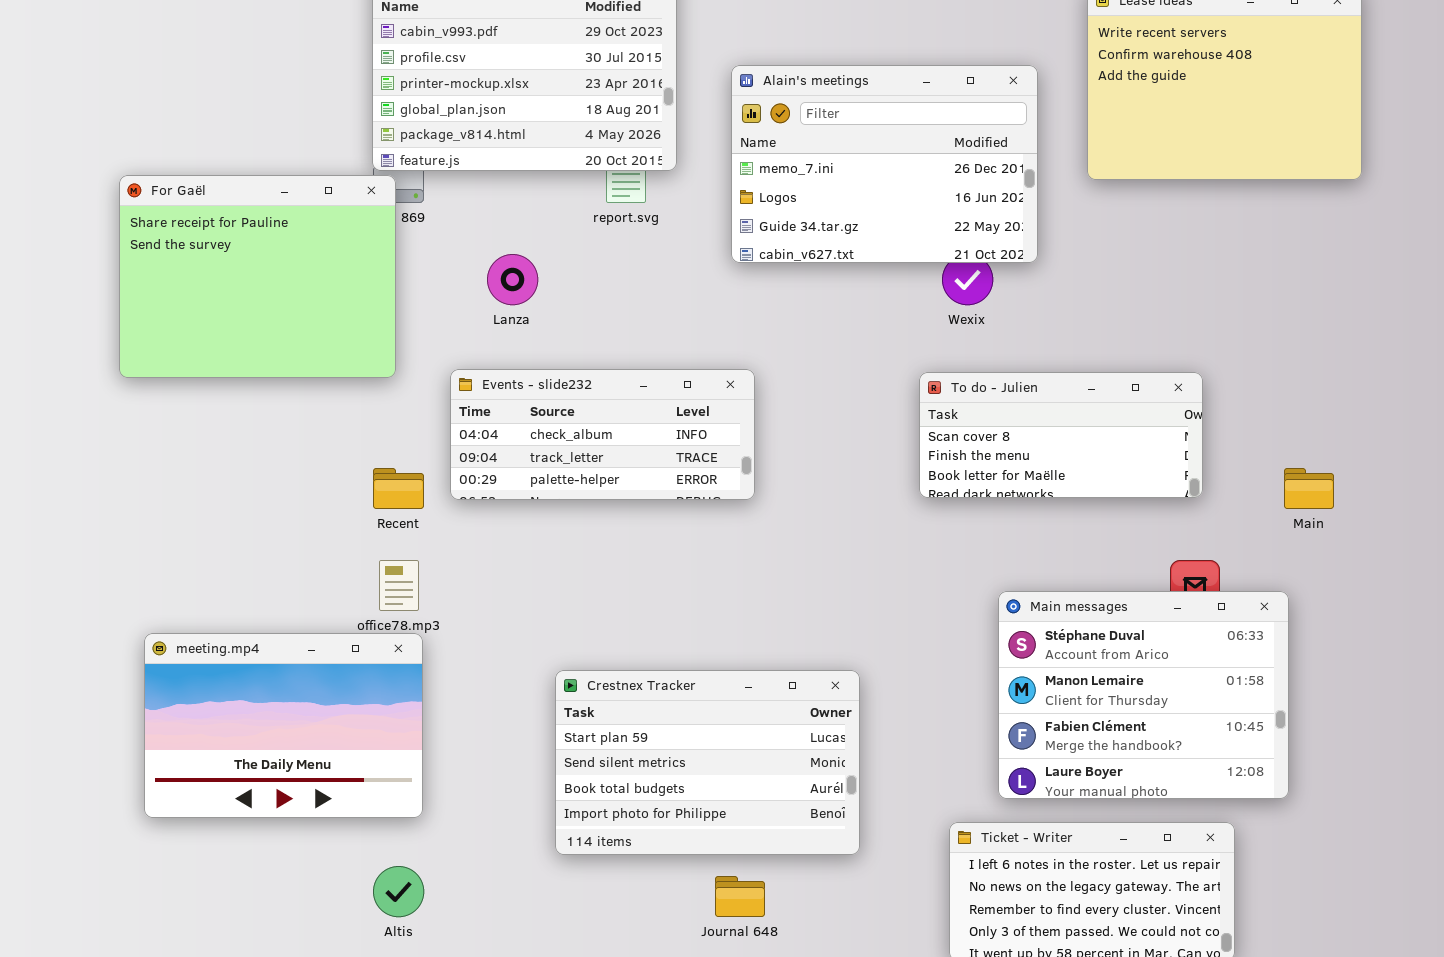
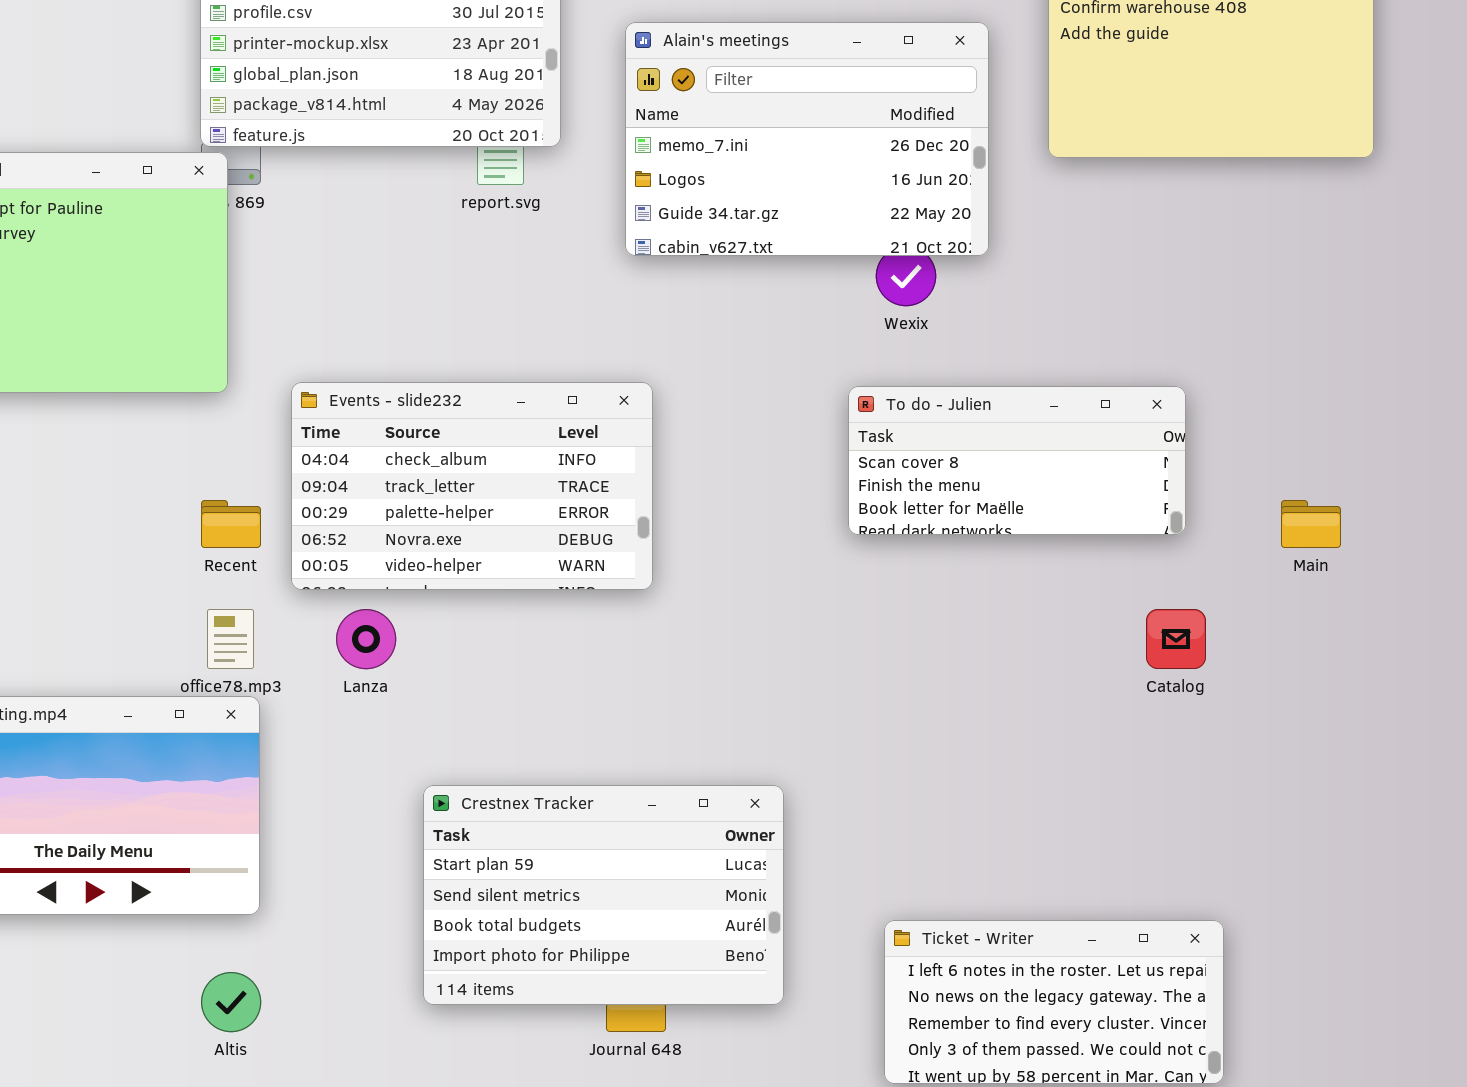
Lanza: [487,254,538,305] -> [336,609,396,669], moved
Events - slide232: [450,369,755,500] -> [291,382,653,590], resized
Main messages: [998,591,1289,799] -> none, closed
Crestnex Tracker: [555,670,860,855] -> [423,785,784,1005], moved

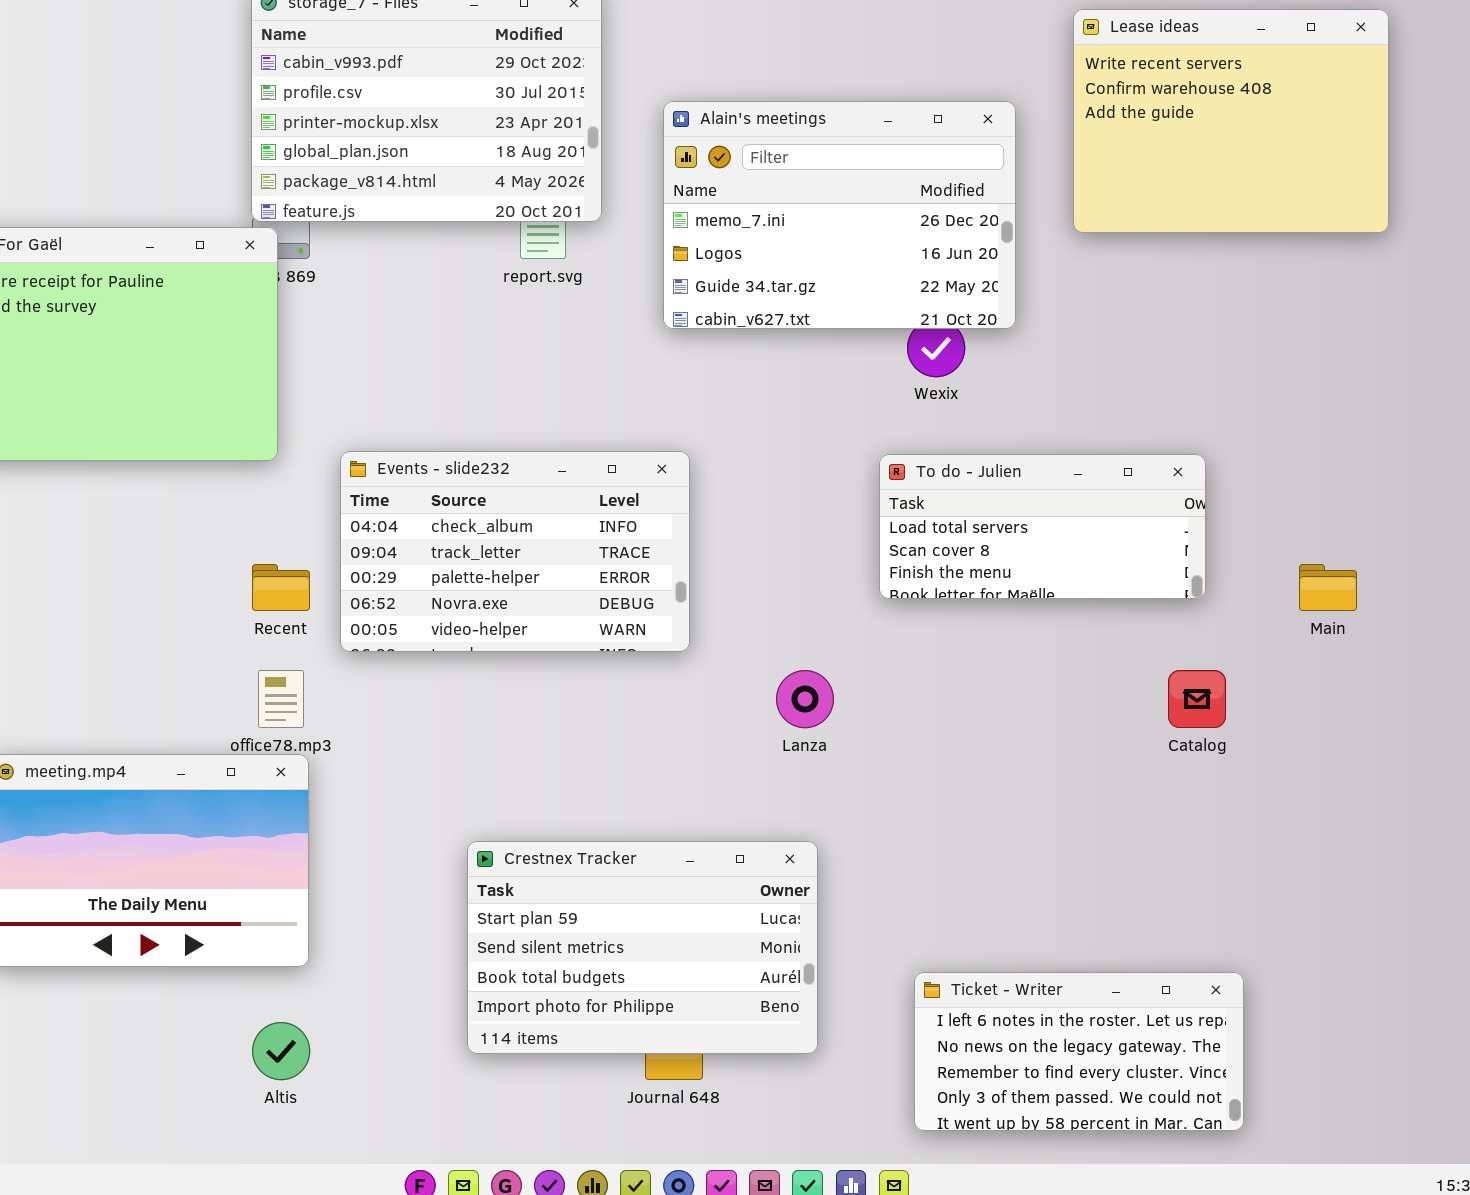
To do - Julien: [848,386,1186,535] -> [879,454,1206,599], scrolled up 1 row
Lanza: [336,609,396,669] -> [776,670,834,728], moved

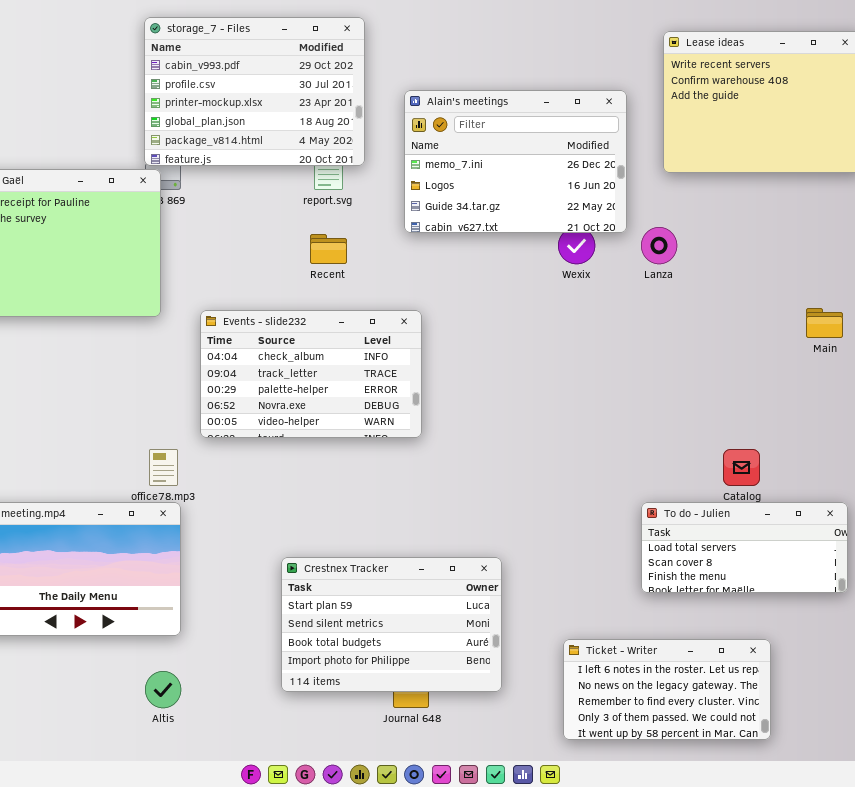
To do - Julien: [879,454,1206,599] -> [641,502,848,593], moved
Recent: [252,564,310,611] -> [310,234,347,264], moved
Main: [1299,564,1357,611] -> [806,308,843,338], moved
Lanza: [776,670,834,728] -> [641,227,677,264], moved

